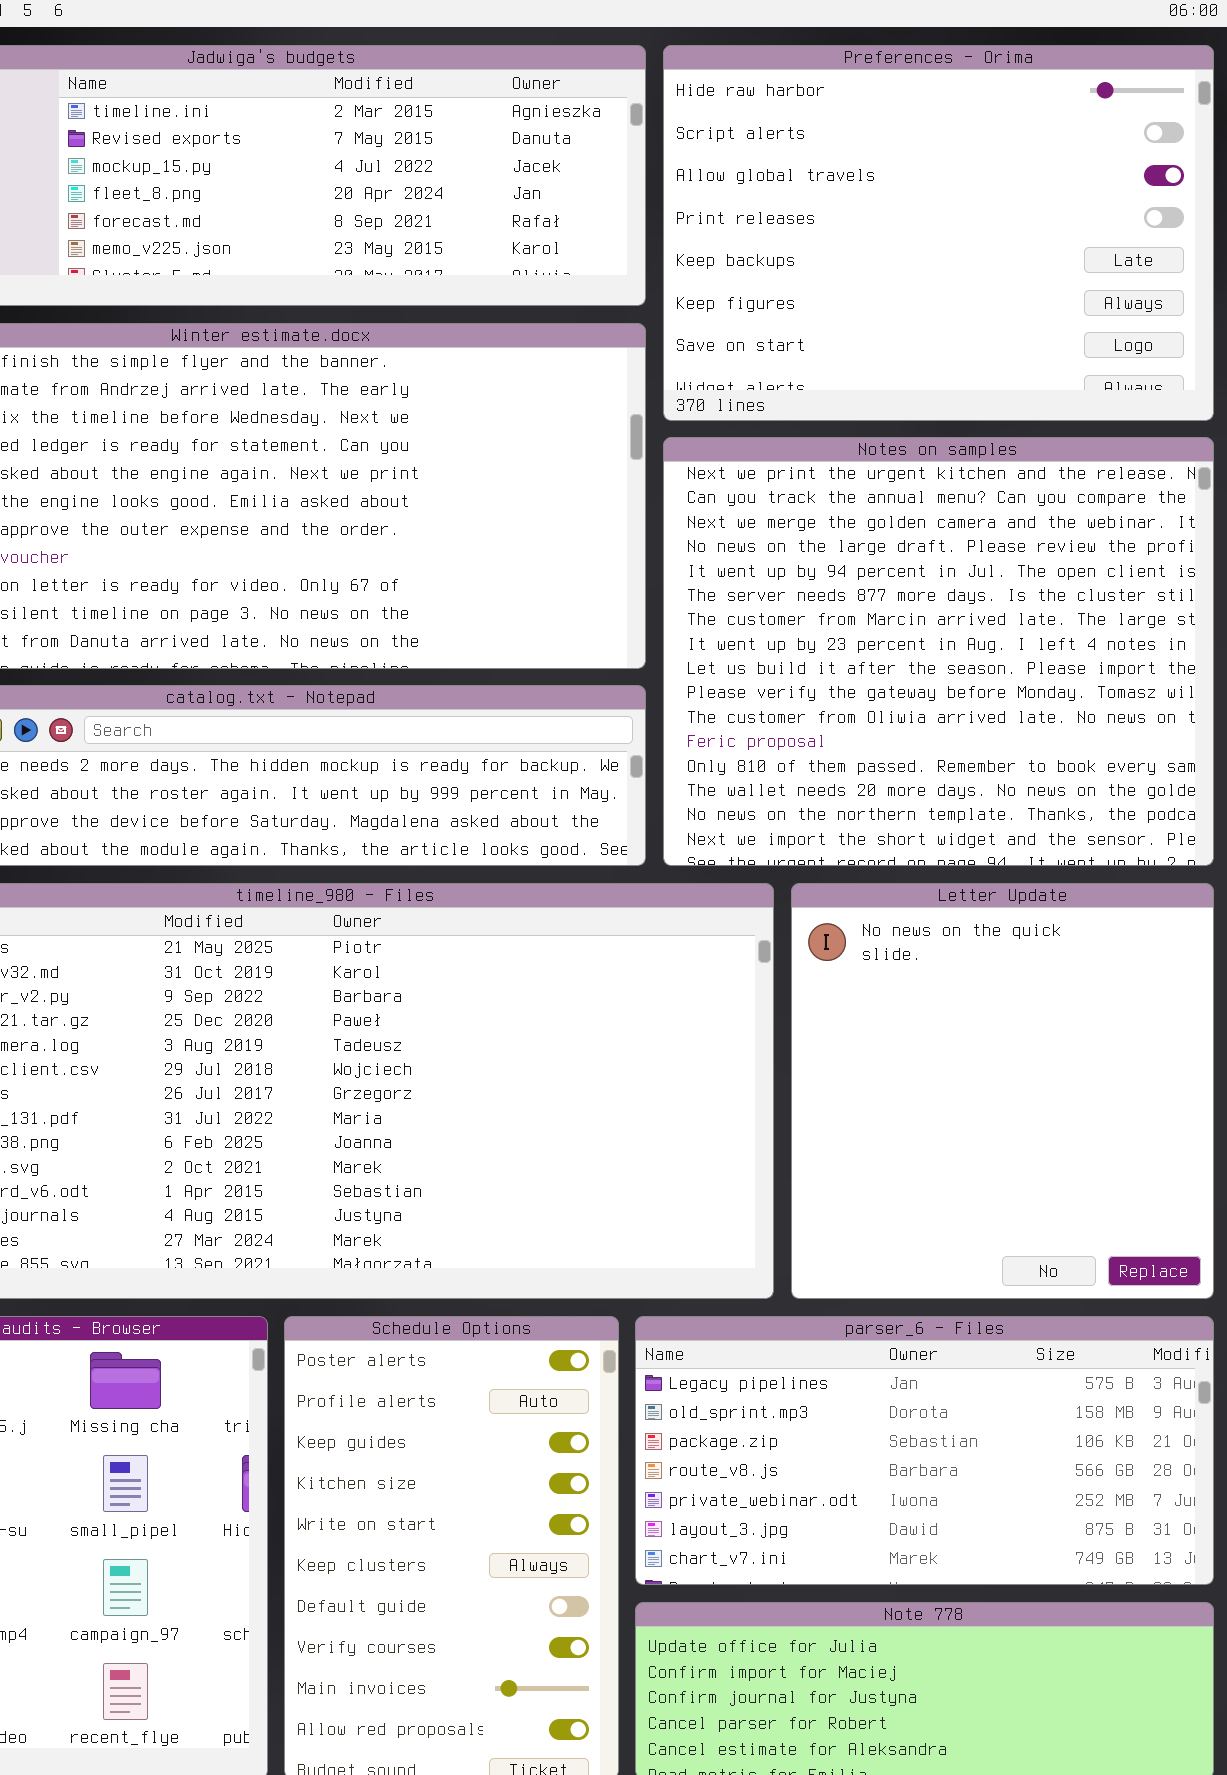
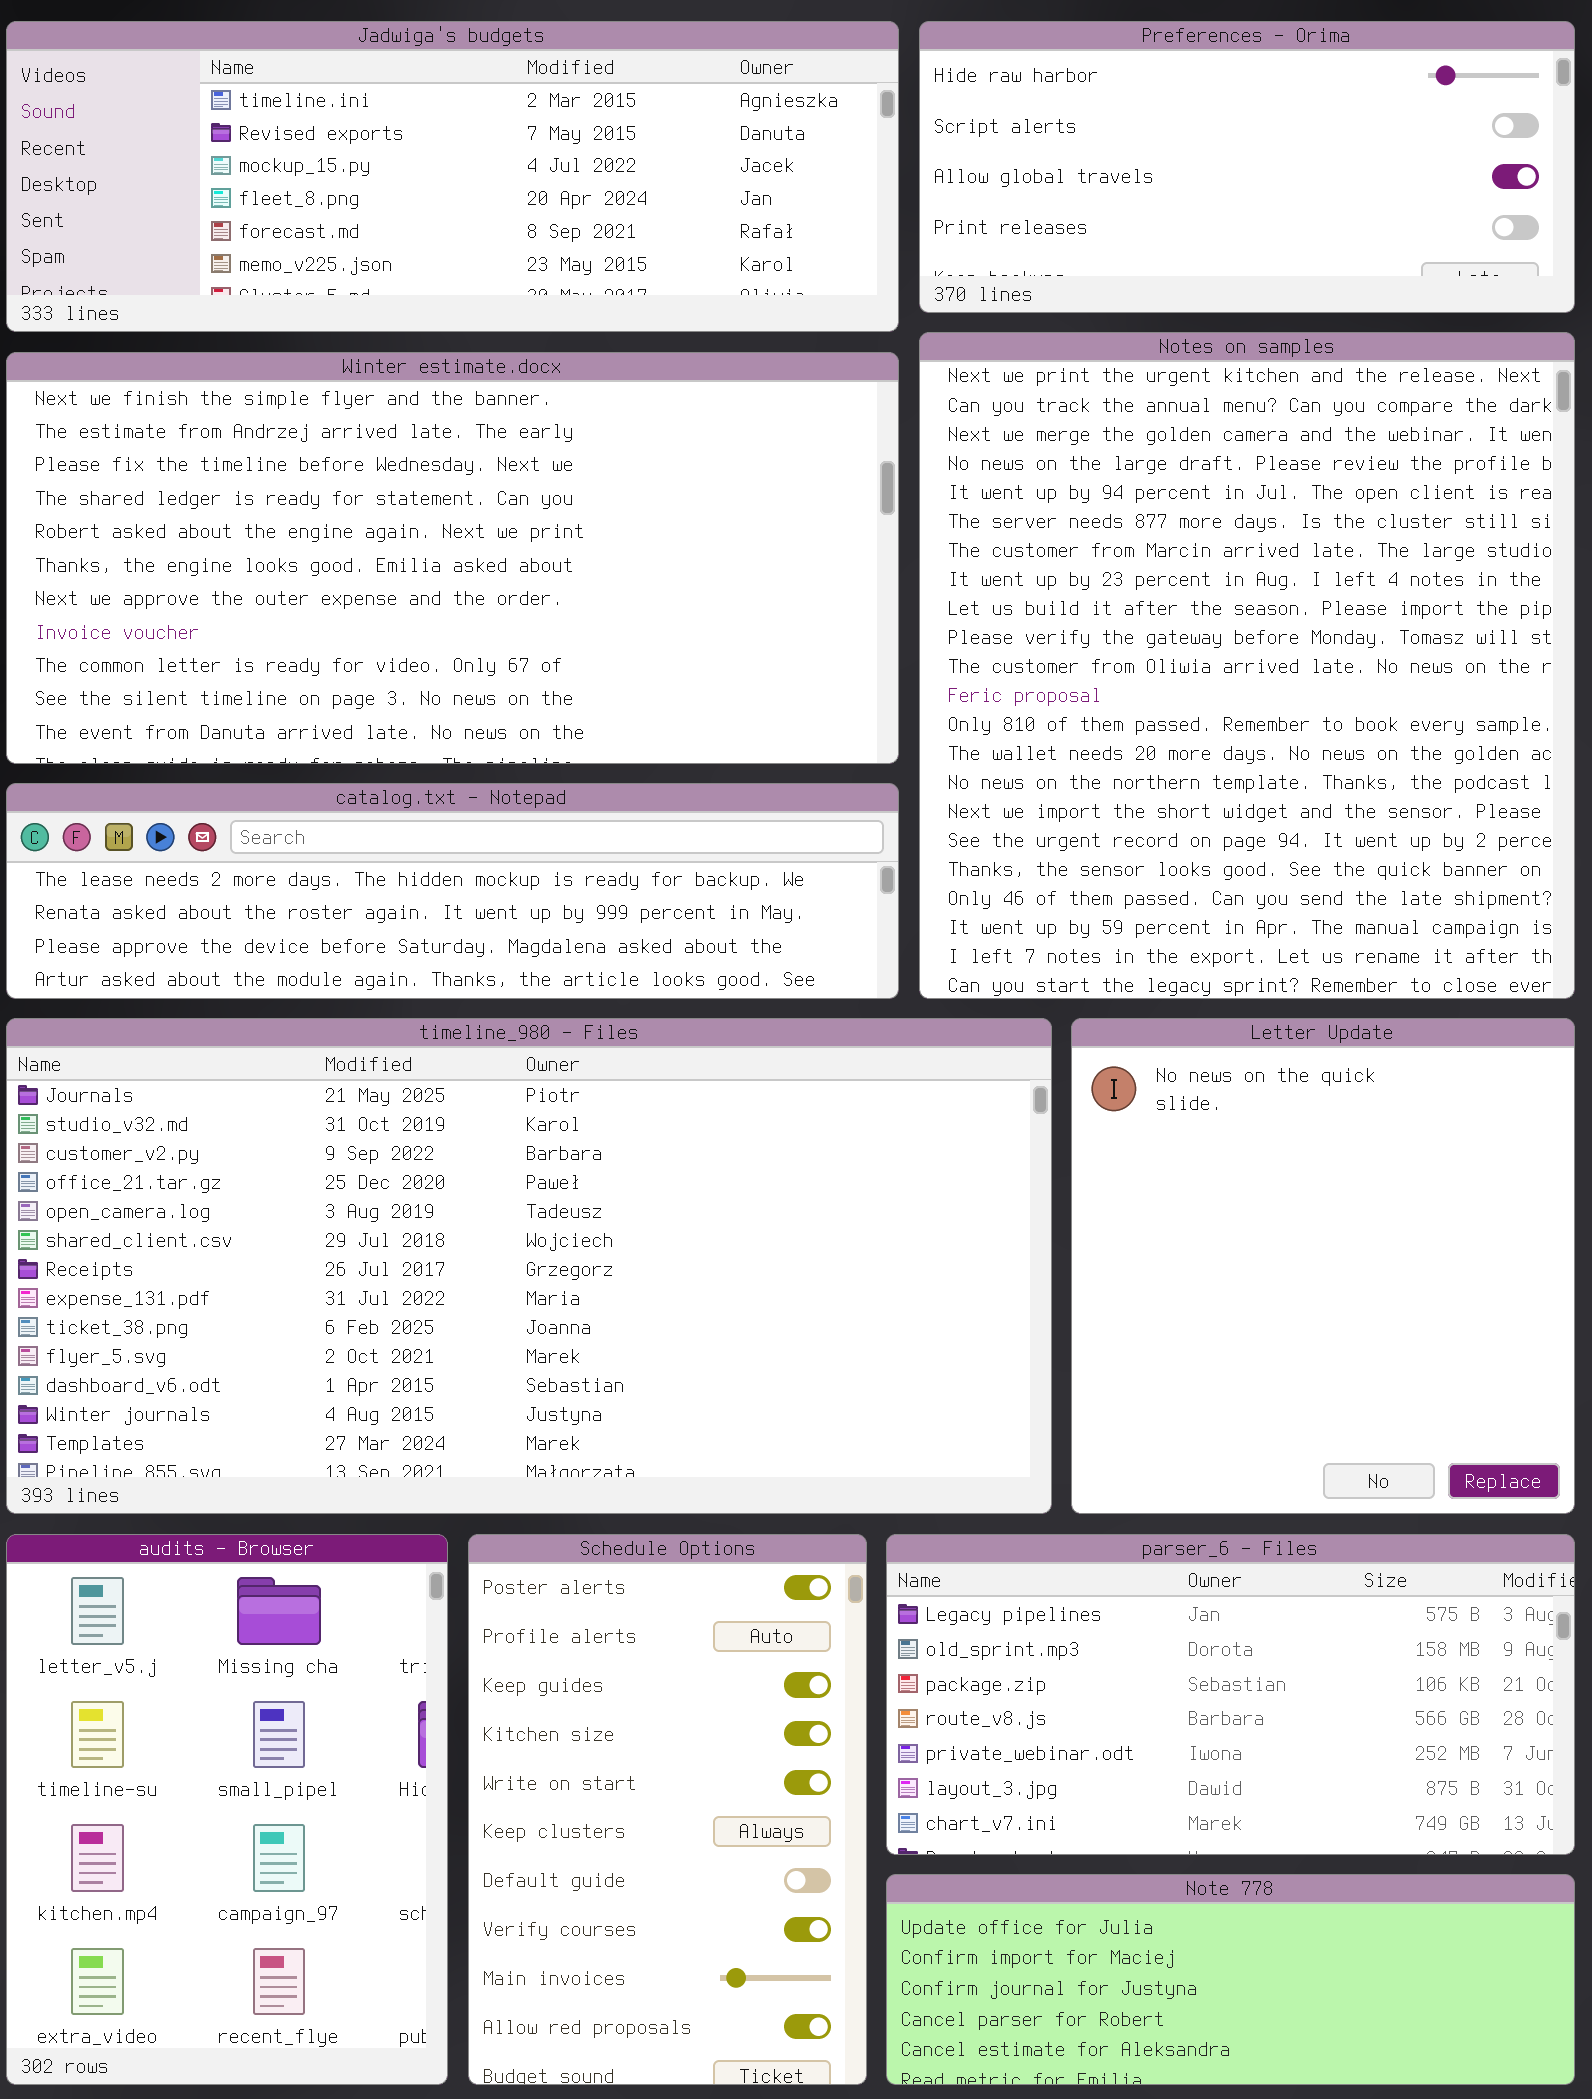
Preferences - Orima: [663,45,1214,421] -> [919,21,1575,313], resized
Notes on samples: [663,437,1214,866] -> [919,332,1575,999], resized

